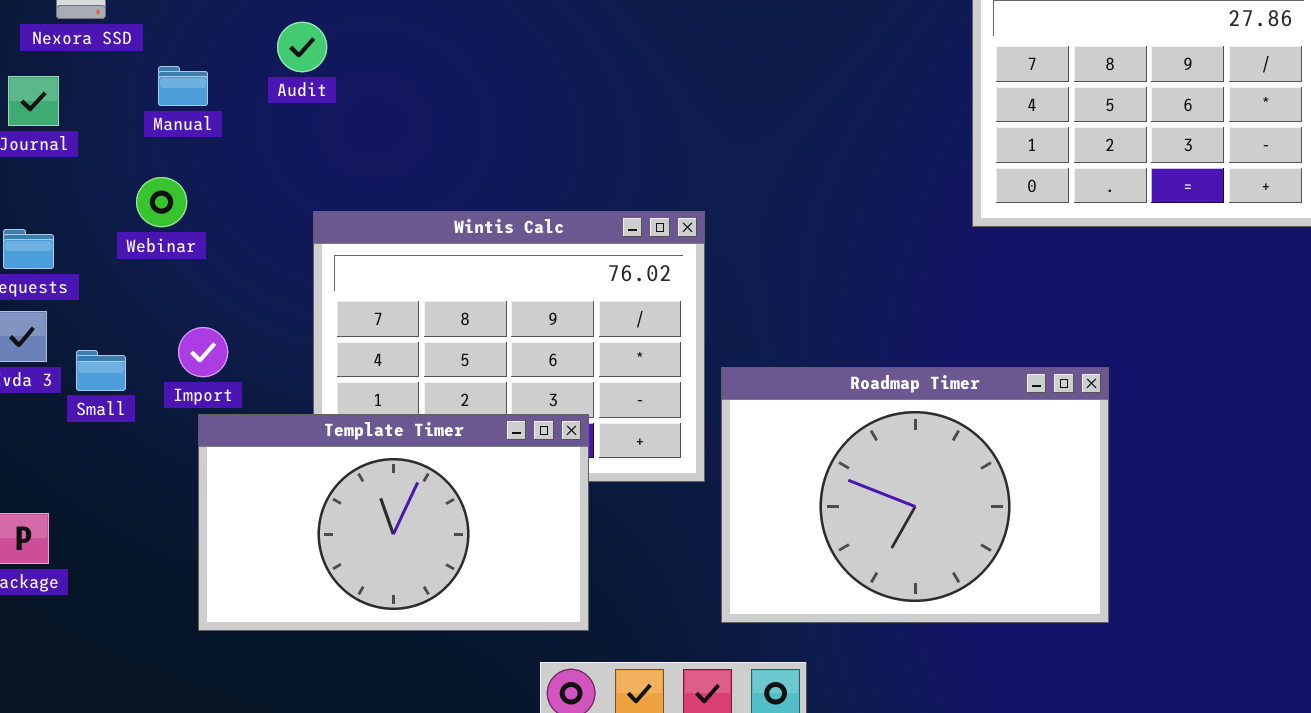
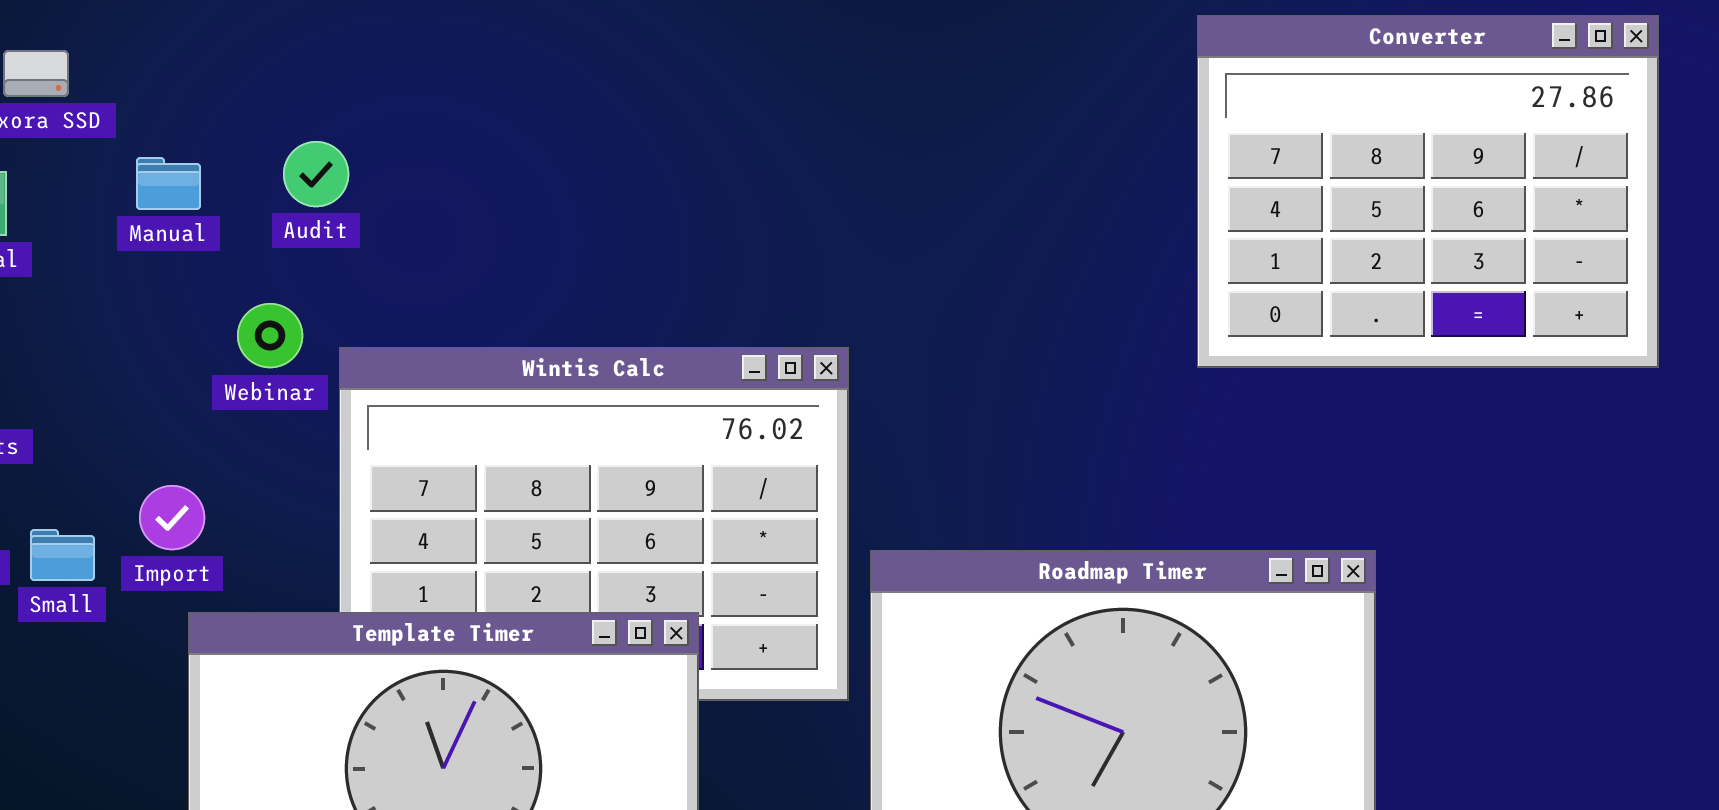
Audit: [277,22,327,72] -> [283,141,349,207], moved
Webinar: [136,177,187,227] -> [237,303,303,368], moved
Import: [178,327,228,377] -> [139,485,205,550], moved

